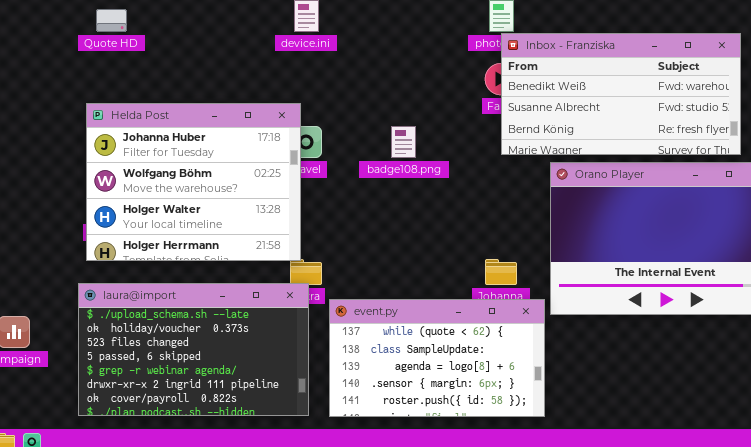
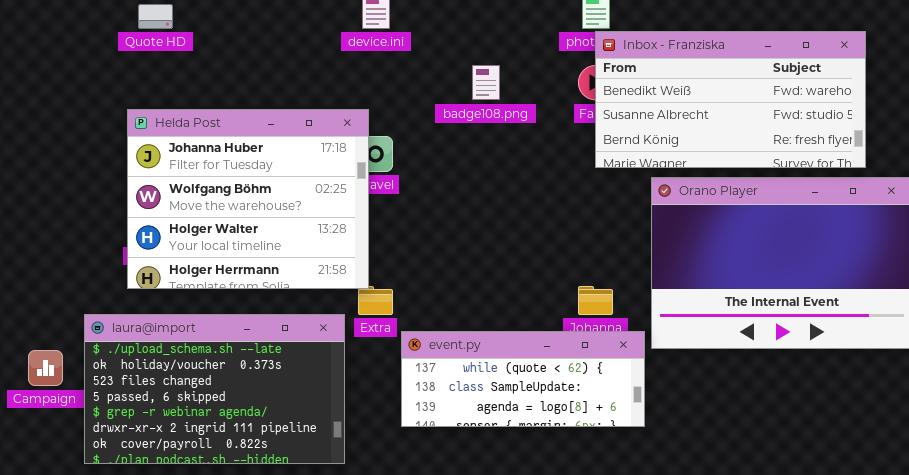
badge108.png: [391,126,416,158] -> [472,65,500,100], moved
laura@import: [78,283,309,416] -> [84,314,345,464], moved
event.py: [329,299,545,417] -> [401,331,645,427], resized

